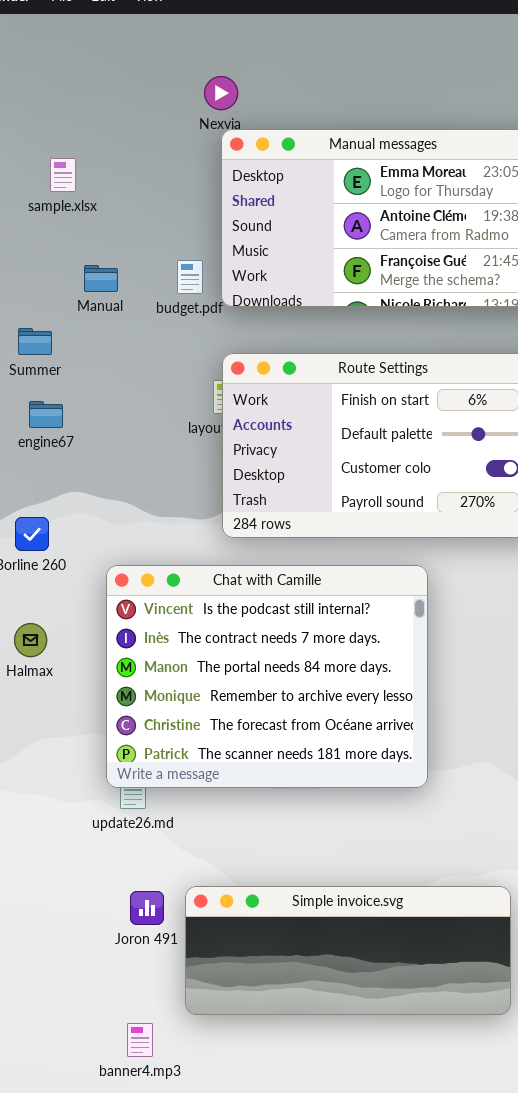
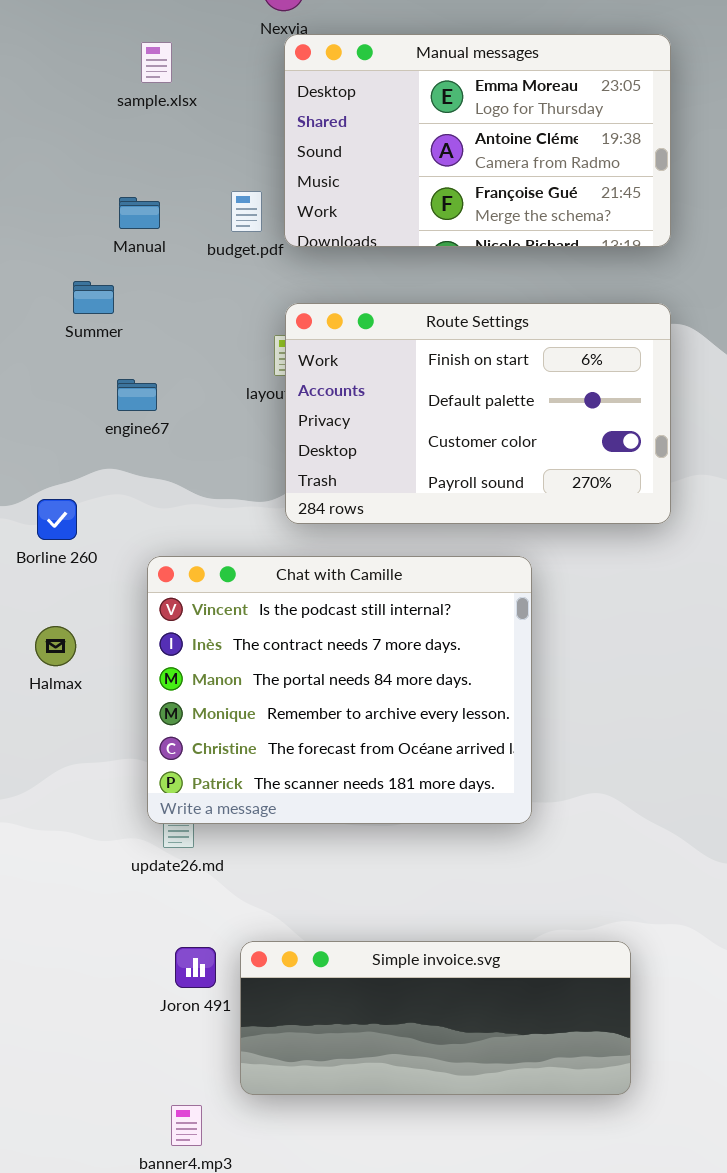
sample.xlsx: [50,158,76,192] -> [141,42,172,83], moved
Summer: [18,328,52,355] -> [73,281,114,314], moved
engine67: [29,401,63,428] -> [117,379,157,411], moved

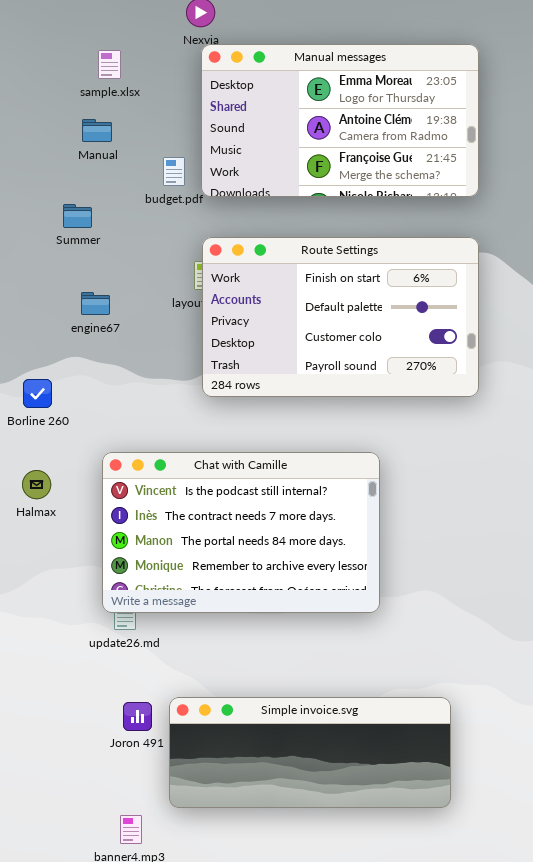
Manual: [119,197,160,229] -> [82,119,112,142], moved
Summer: [73,281,114,314] -> [63,204,92,228], moved
Chat with Camille: [147,556,532,824] -> [102,452,380,613], resized

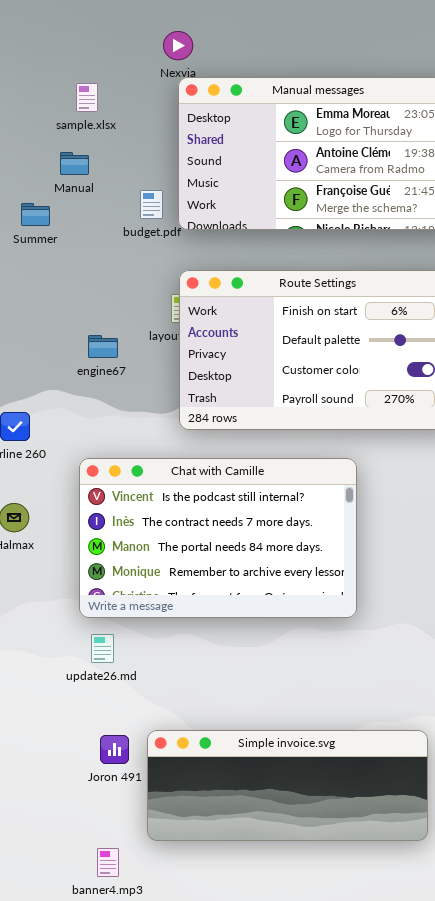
Summer: [63,204,92,228] -> [21,203,50,226], moved
engine67: [81,292,110,315] -> [88,335,118,358], moved
Chat with Camille: [102,452,380,613] -> [79,458,357,618], moved

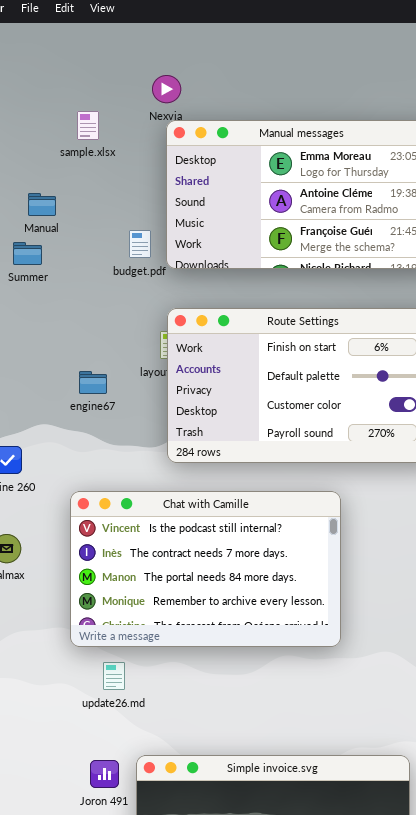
sample.xlsx: [76,83,98,112] -> [77,111,99,140], moved
Manual: [60,152,89,175] -> [28,193,56,216], moved
update26.md: [91,634,114,663] -> [103,662,125,690], moved

